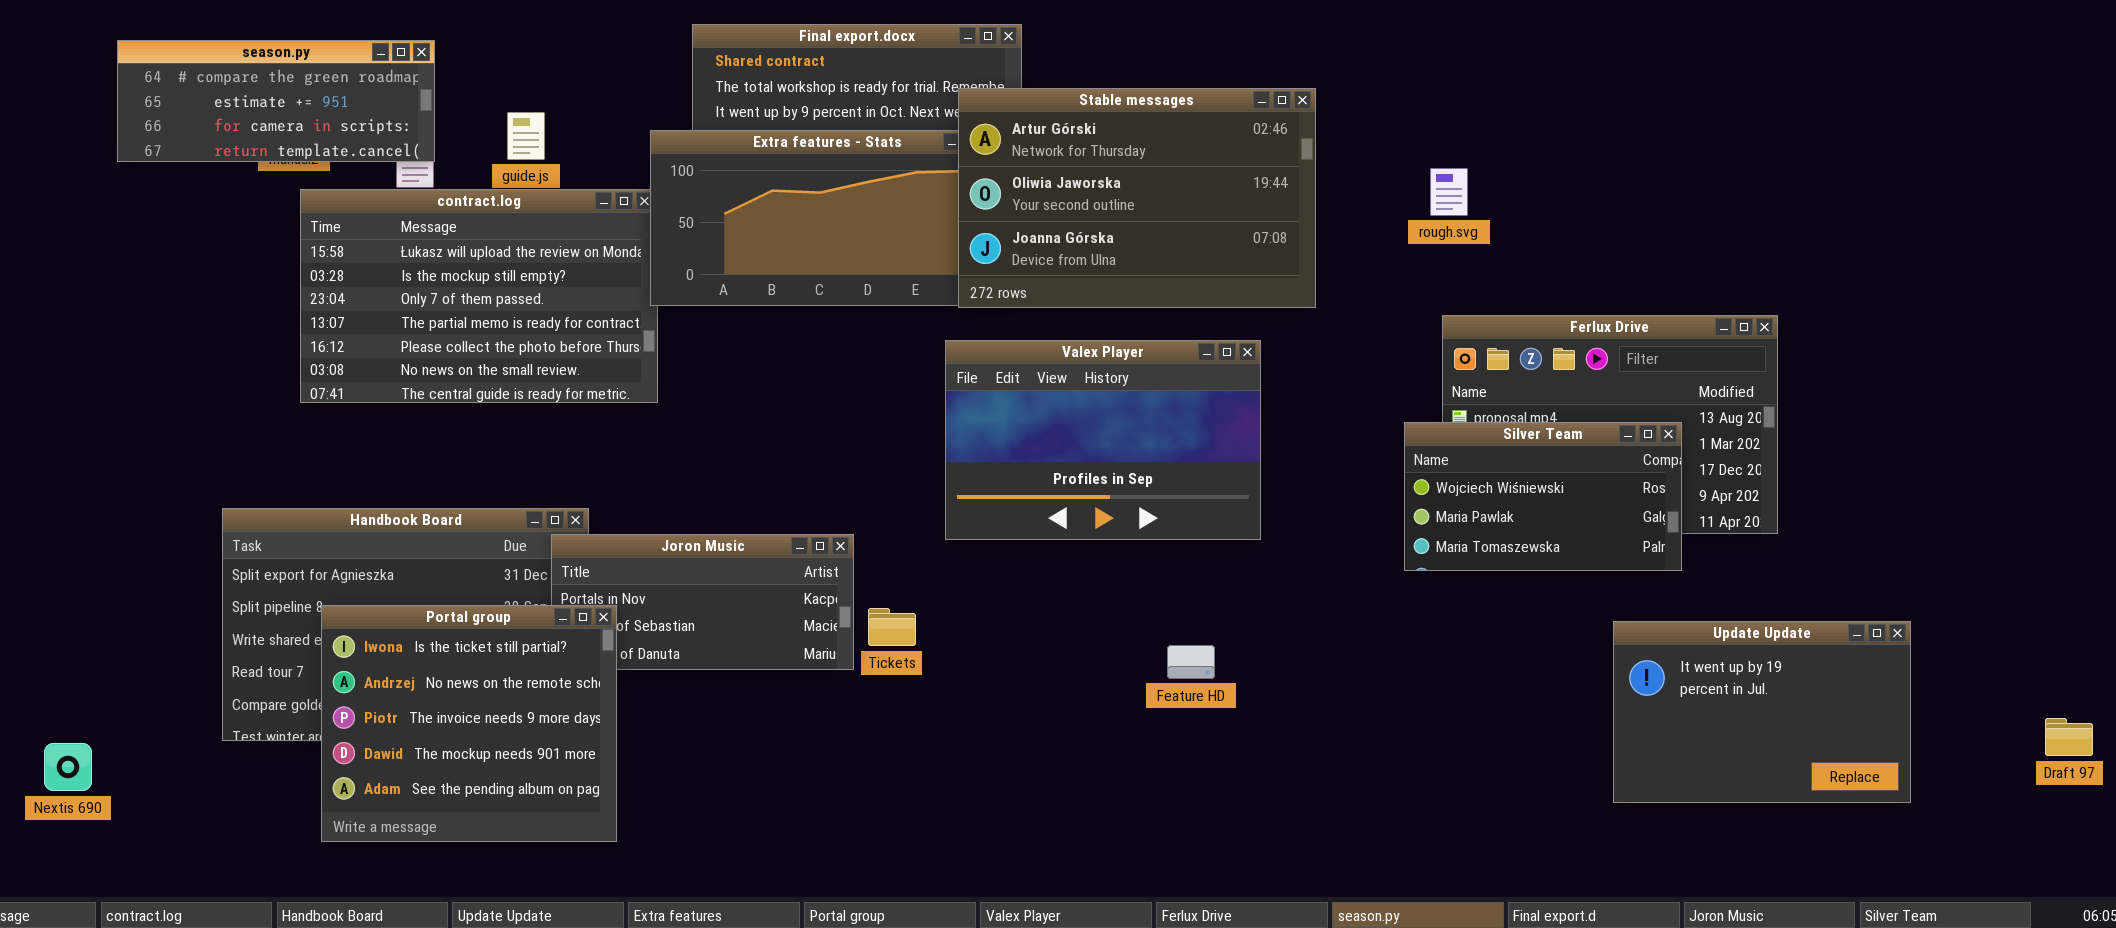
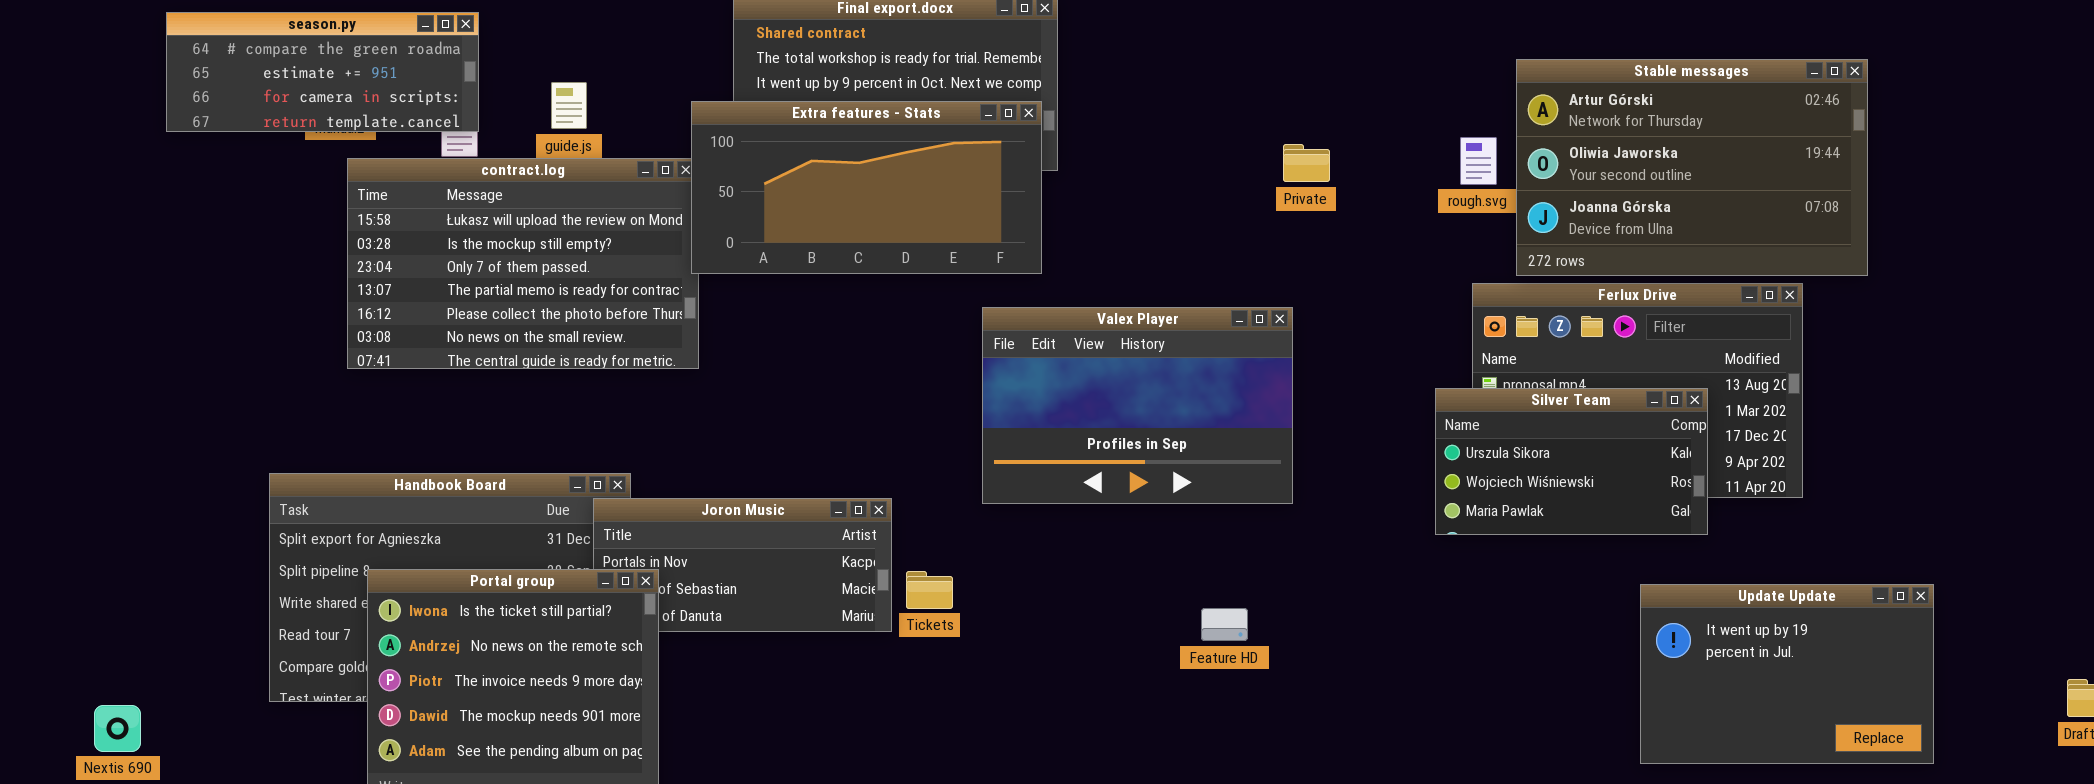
Stable messages: [958,88,1316,308] -> [1516,59,1868,276], moved
Silver Team: [1404,422,1682,571] -> [1435,388,1708,535], scrolled up 1 row

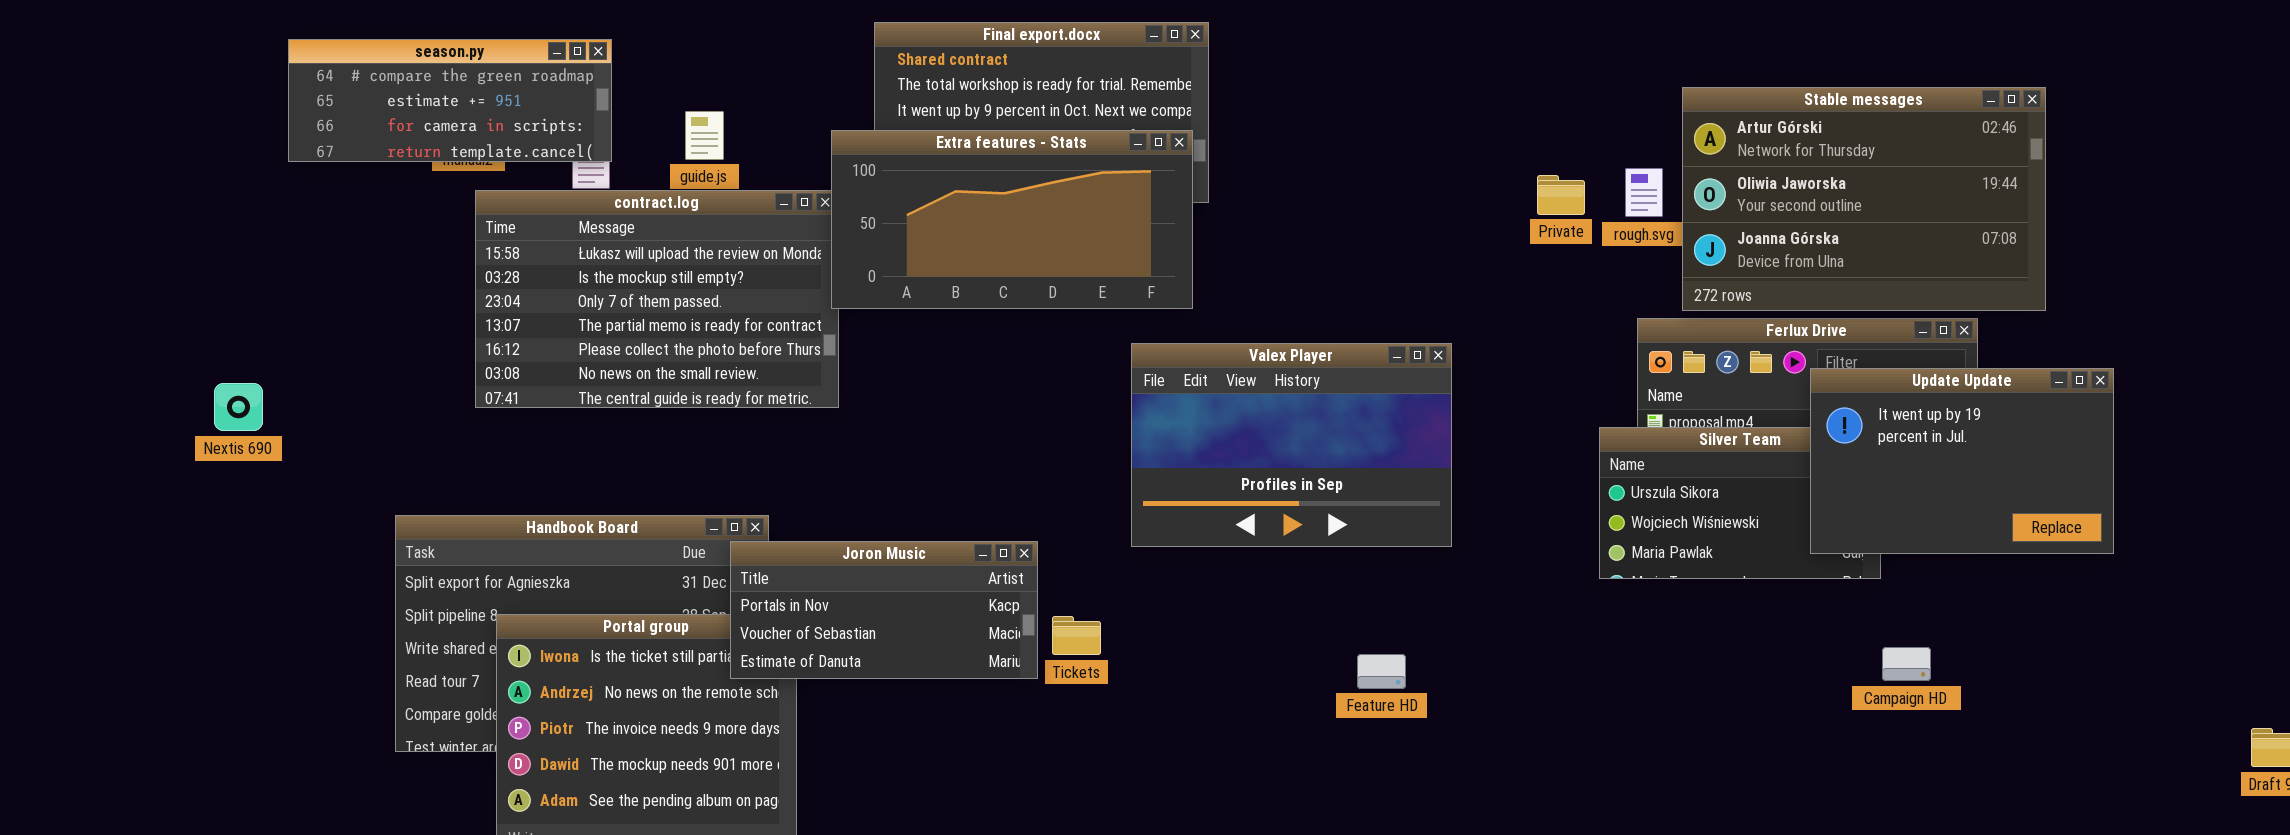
Private: [1283,144,1330,182] -> [1537,175,1585,215], moved
Joron Music: [593,498,892,632] -> [730,541,1038,679], raised
Update Update: [1640,584,1934,764] -> [1810,368,2114,554], moved
Nextis 690: [94,705,141,752] -> [214,383,263,431], moved

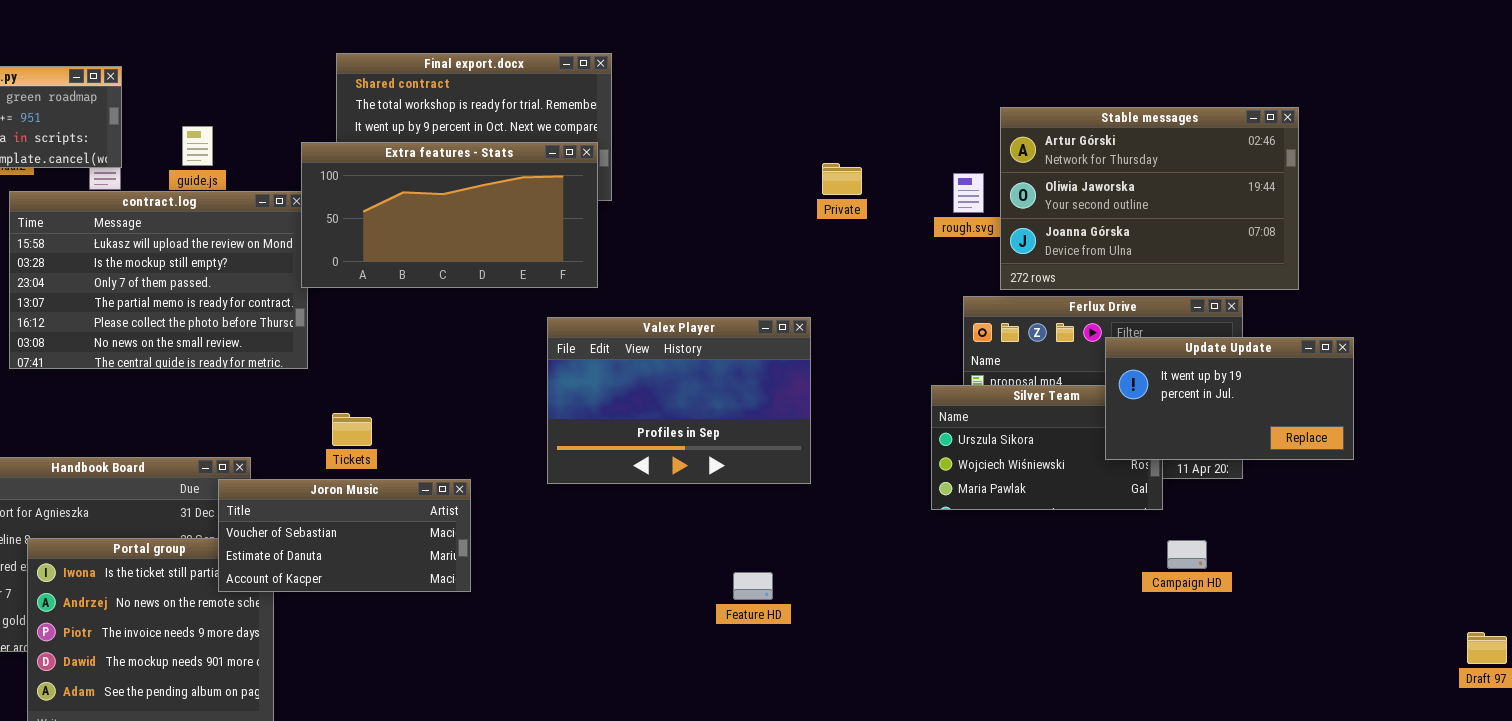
Private: [1537,175,1585,215] -> [822,163,862,195], moved
Update Update: [1810,368,2114,554] -> [1105,337,1354,460], resized
Joron Music: [730,541,1038,679] -> [218,479,471,592], scrolled down 1 row
Tickets: [1052,616,1101,655] -> [332,413,372,446], moved
Campaign HD: [1882,647,1931,681] -> [1167,540,1207,569], moved

